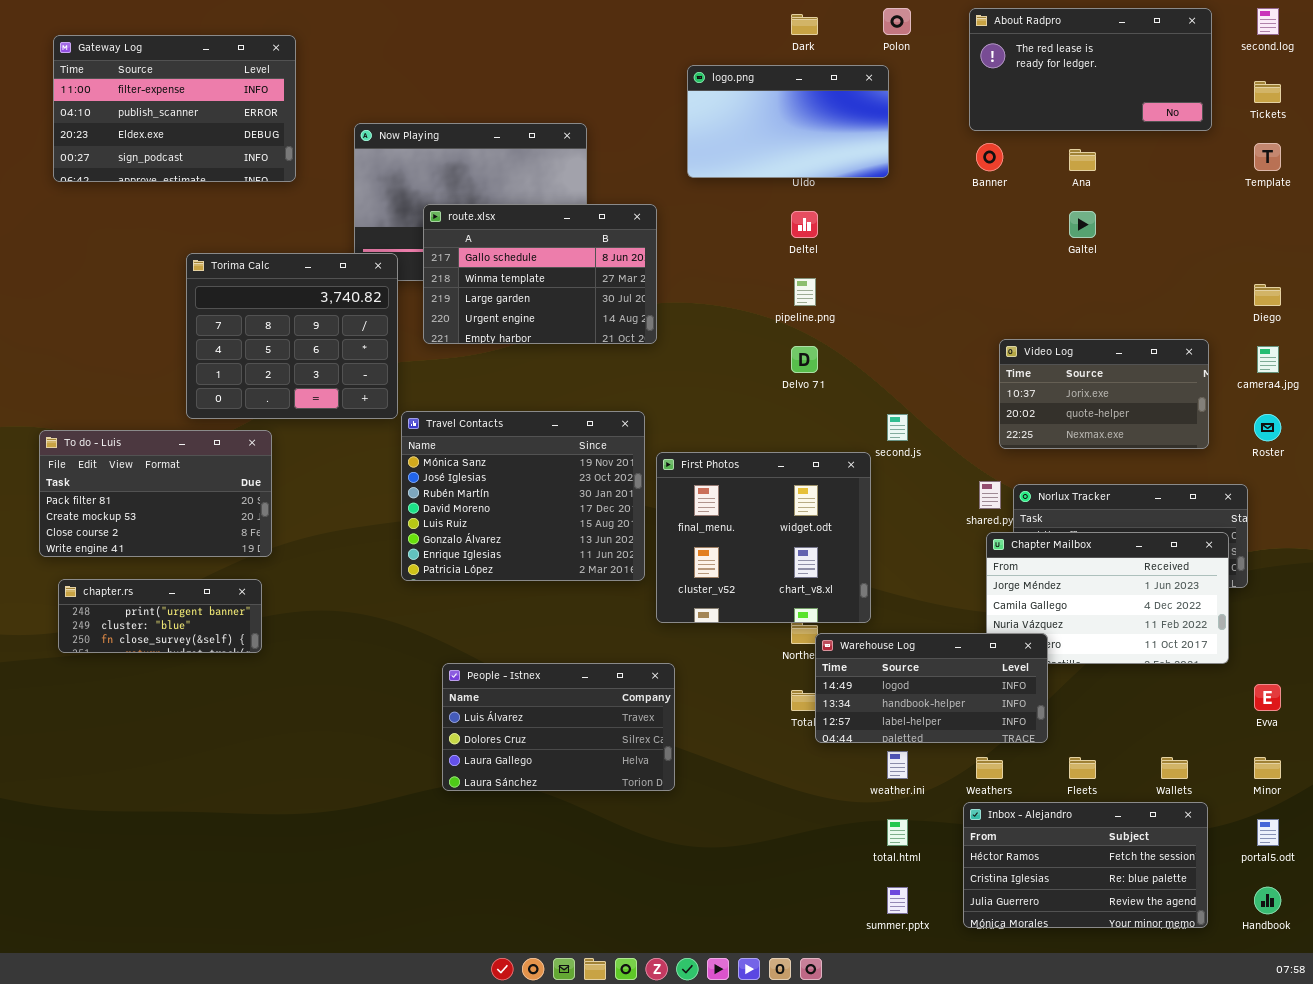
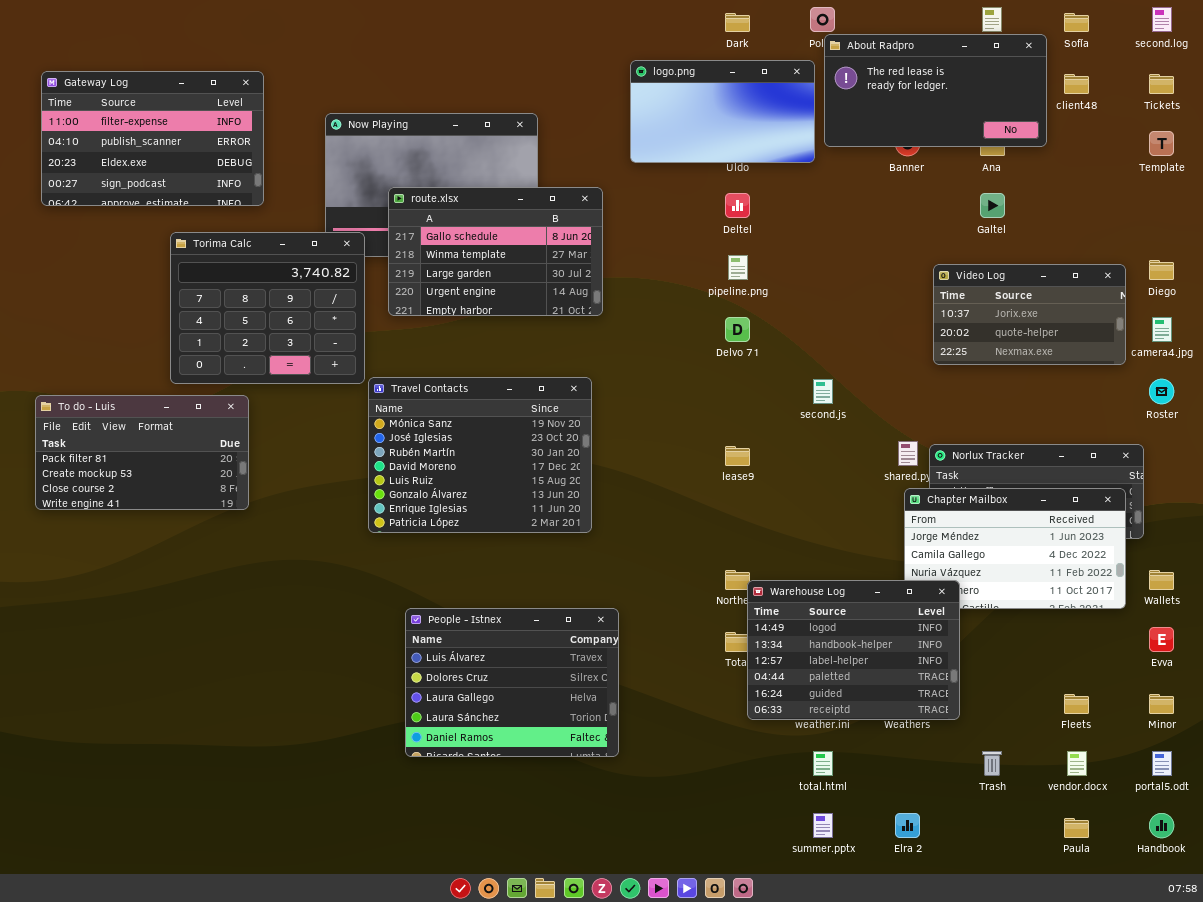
About Radpro: [969,8,1212,131] -> [824,34,1047,147], moved
Gateway Log: [53,35,296,182] -> [41,71,264,206], moved
Video Log: [999,339,1209,449] -> [933,264,1126,365], moved
First Photos: [656,452,871,623] -> none, closed
chapter.rs: [58,579,262,653] -> none, closed
Warehouse Log: [815,633,1048,743] -> [747,580,960,720], resized
People - Istnex: [442,663,675,791] -> [405,608,619,757], resized
Fleets: [1069,757,1096,779] -> [1064,694,1089,714], moved
Wallets: [1161,757,1188,779] -> [1149,570,1174,590], moved
Inbox - Alejandro: [963,802,1208,928] -> none, closed

